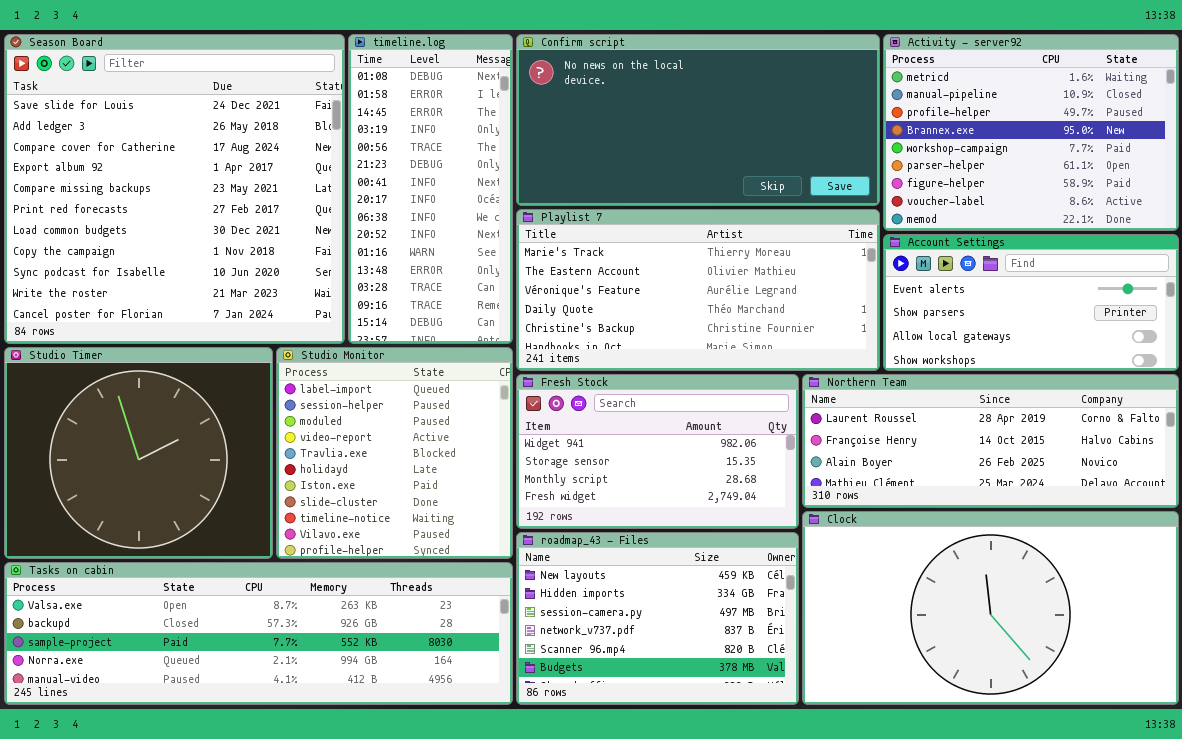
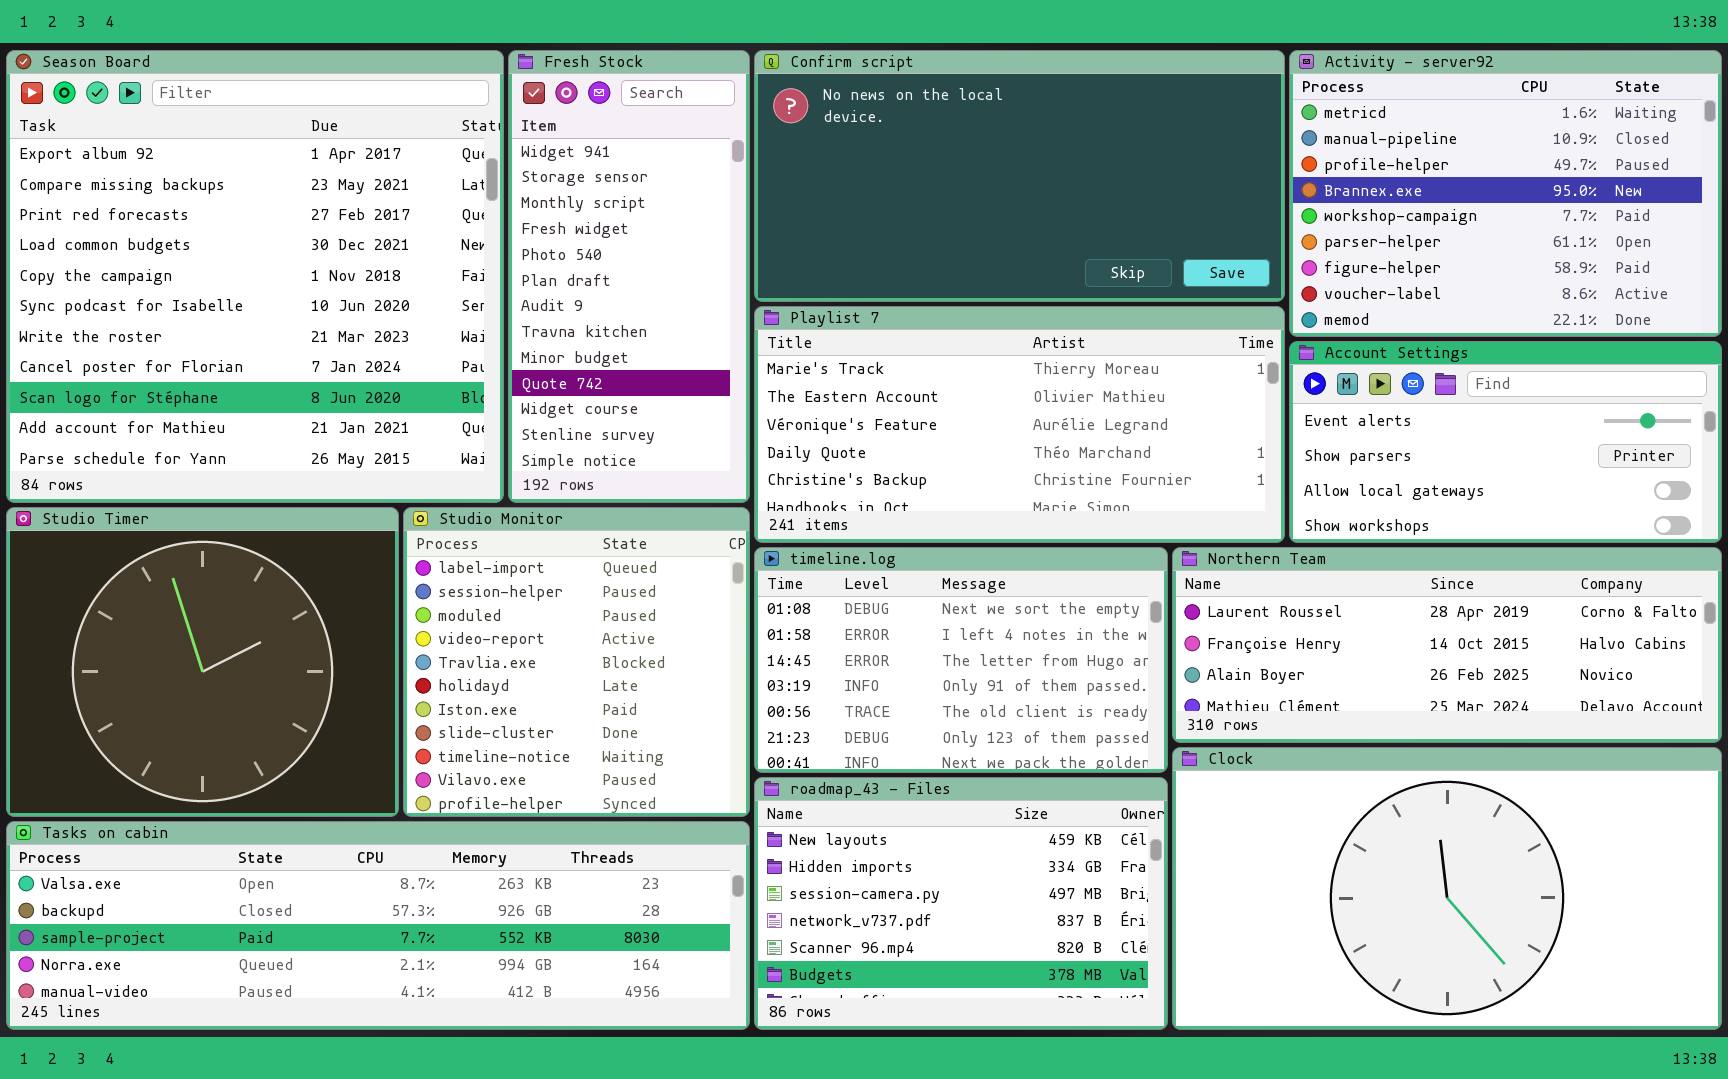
Season Board: [4,34,345,344] -> [6,50,504,503], scrolled down 3 rows
timeline.log: [348,34,513,344] -> [754,547,1168,773], moved, resized
Fresh Stock: [516,374,799,529] -> [508,50,750,503], moved, resized

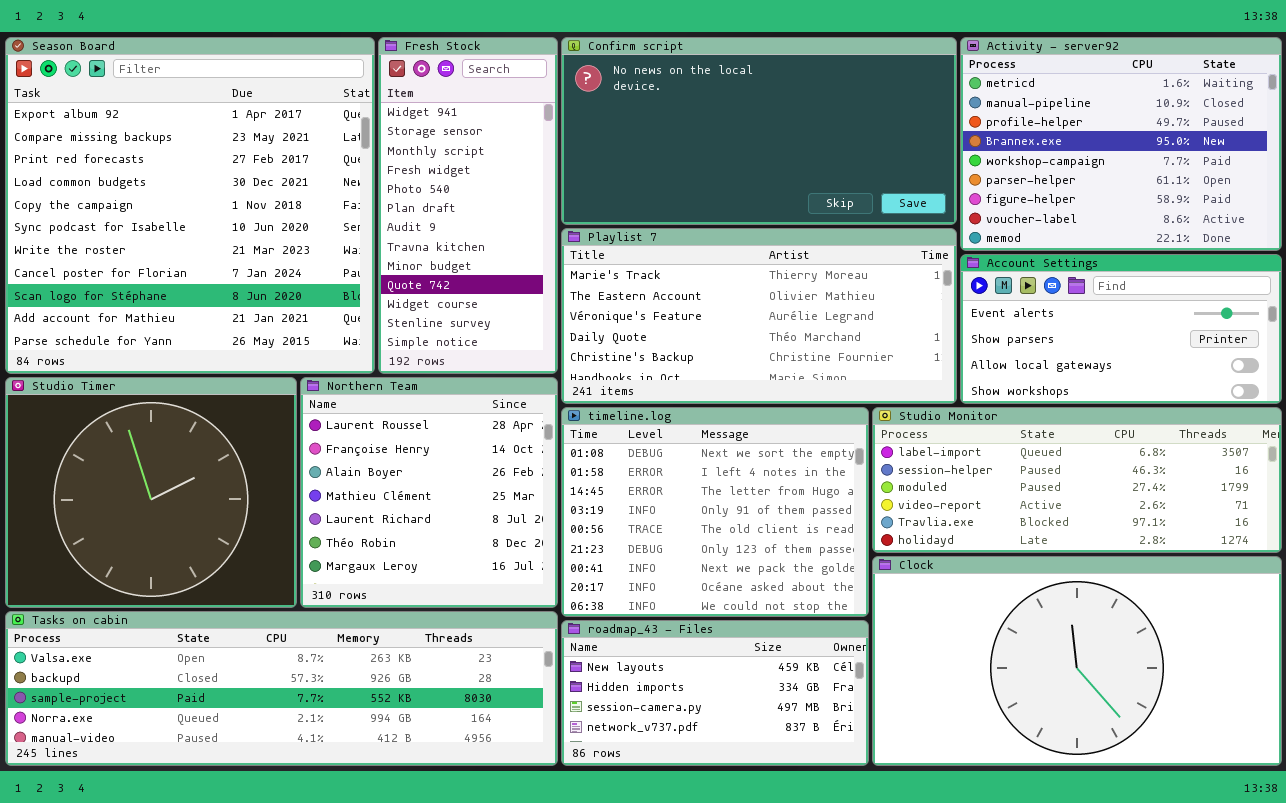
Studio Monitor: [403,507,750,817] -> [872,407,1282,553], moved, resized
timeline.log: [754,547,1168,773] -> [561,407,869,617], resized
Northern Team: [1172,547,1722,743] -> [300,377,558,608], moved, resized
roadmap_43 - Files: [754,777,1168,1030] -> [561,620,869,766], resized

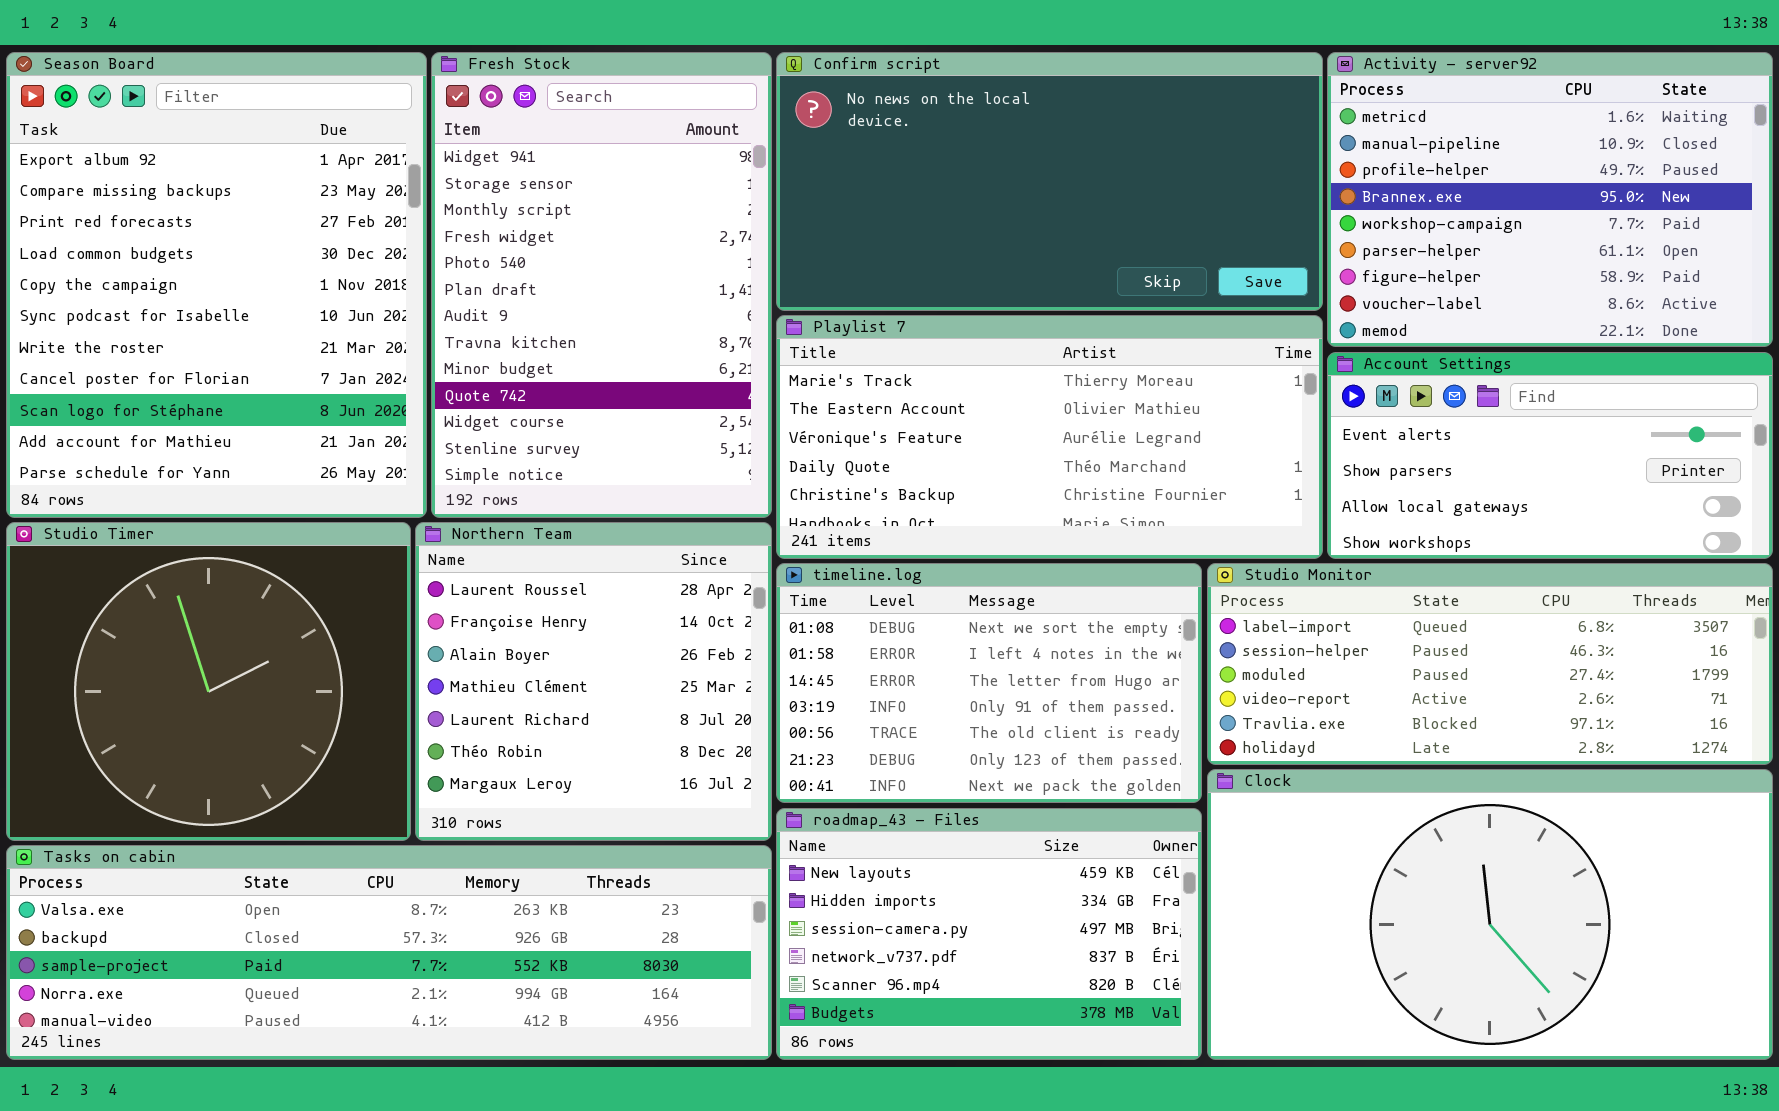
Season Board: [5,37,375,374] -> [6,52,427,518], resized
Fresh Stock: [378,37,558,374] -> [431,52,772,518], resized
timeline.log: [561,407,869,617] -> [776,563,1202,803], resized
roadmap_43 - Files: [561,620,869,766] -> [776,808,1202,1060], resized

